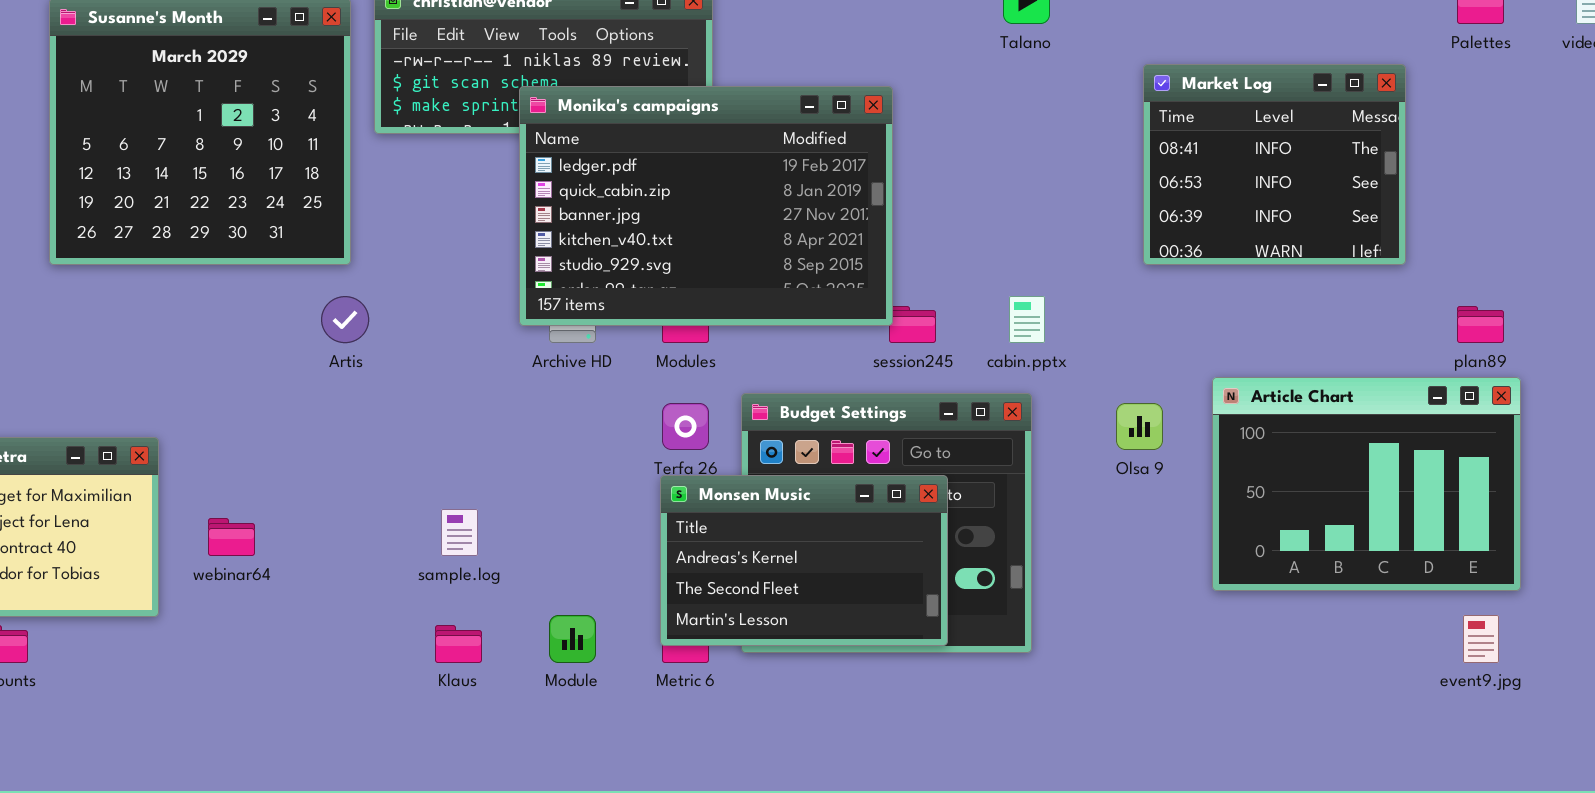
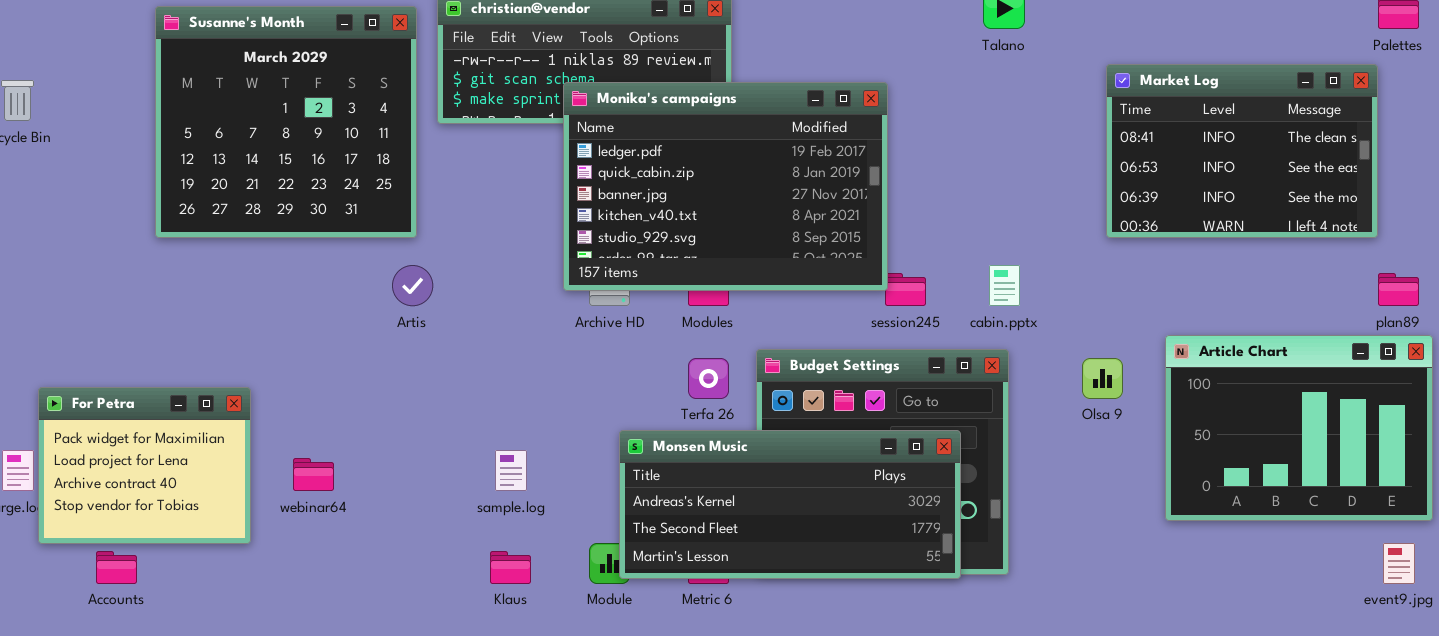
Market Log: [1143,64,1406,265] -> [1106,64,1378,238], resized
Monsen Music: [660,475,948,646] -> [619,430,961,579], moved, resized

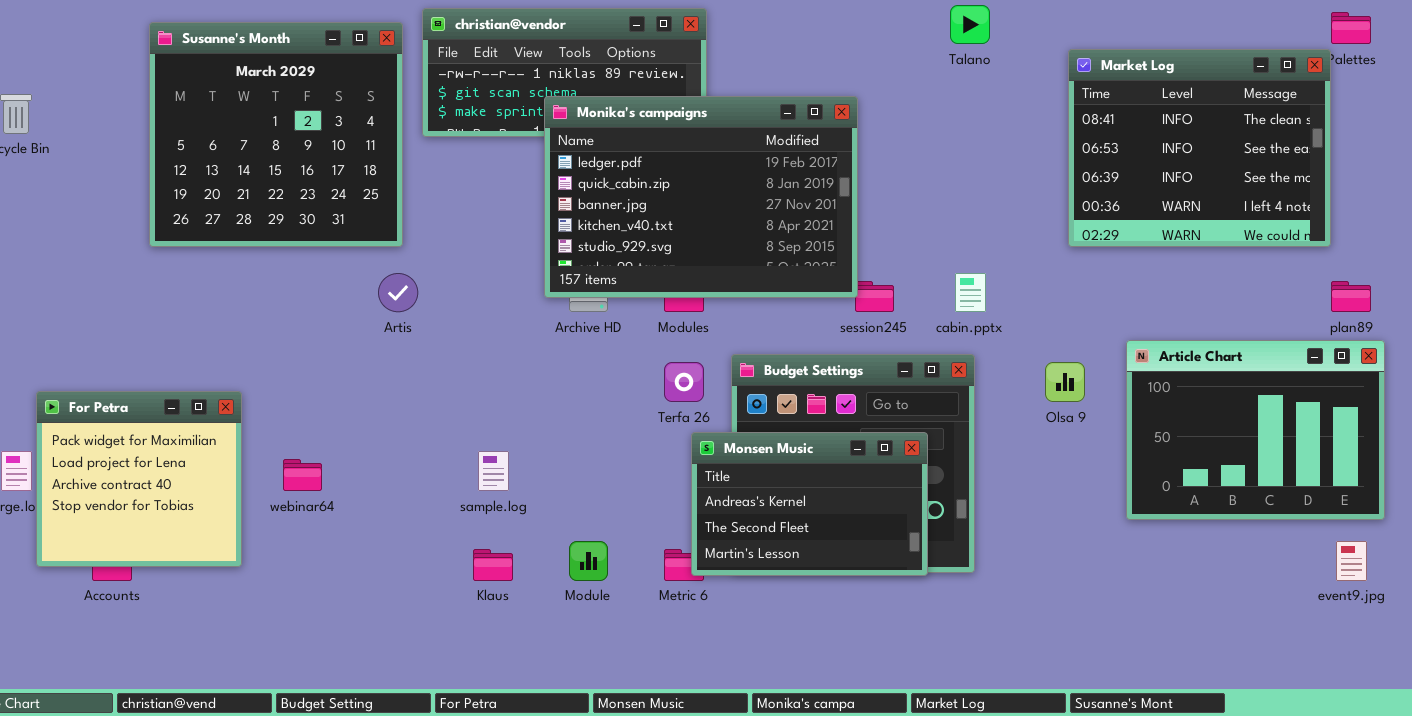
Market Log: [1106,64,1378,238] -> [1068,49,1331,247], resized
For Petra: [38,387,251,544] -> [36,391,242,567], resized
Monsen Music: [619,430,961,579] -> [691,432,928,576], resized

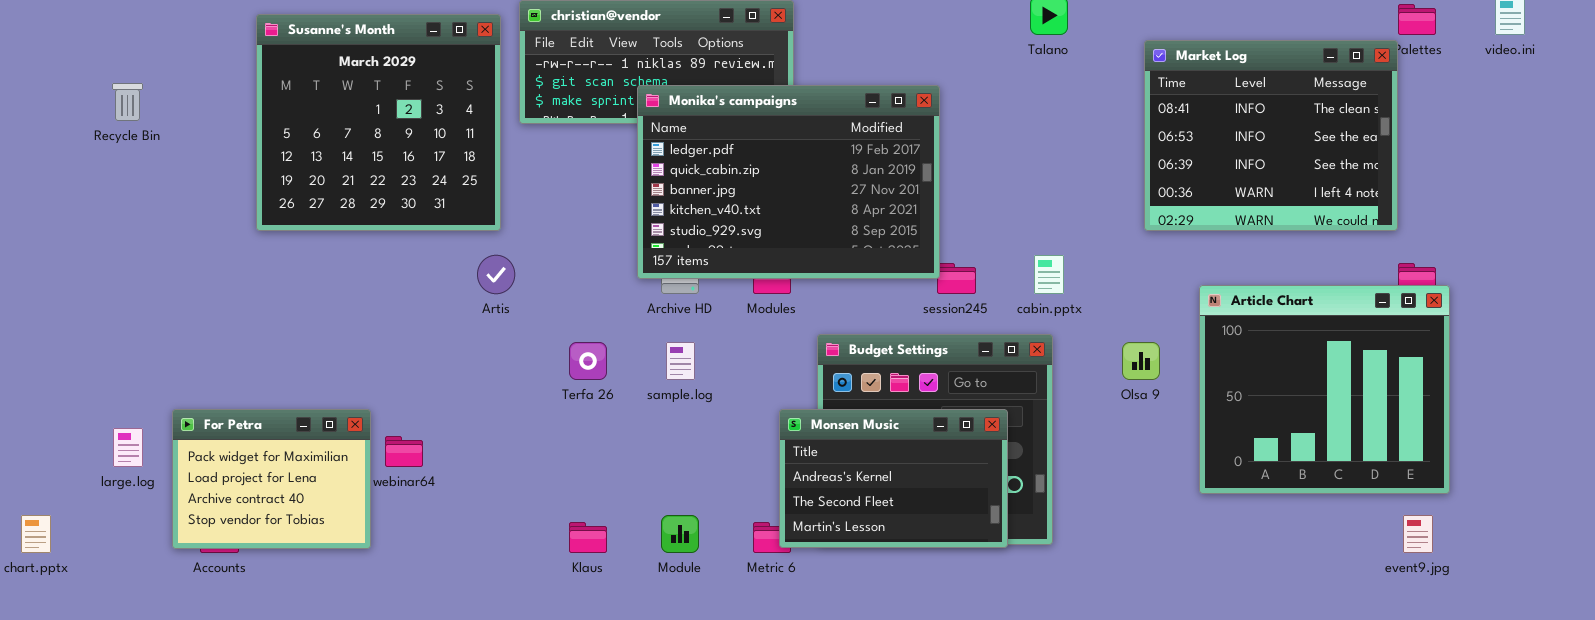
Article Chart: [1126,340,1385,520] -> [1199,285,1450,494], resized
Terfa 26: [664,362,704,402] -> [569,342,607,380], moved
For Petra: [36,391,242,567] -> [172,409,371,549], moved, resized
sample.log: [478,451,509,491] -> [666,342,695,380], moved

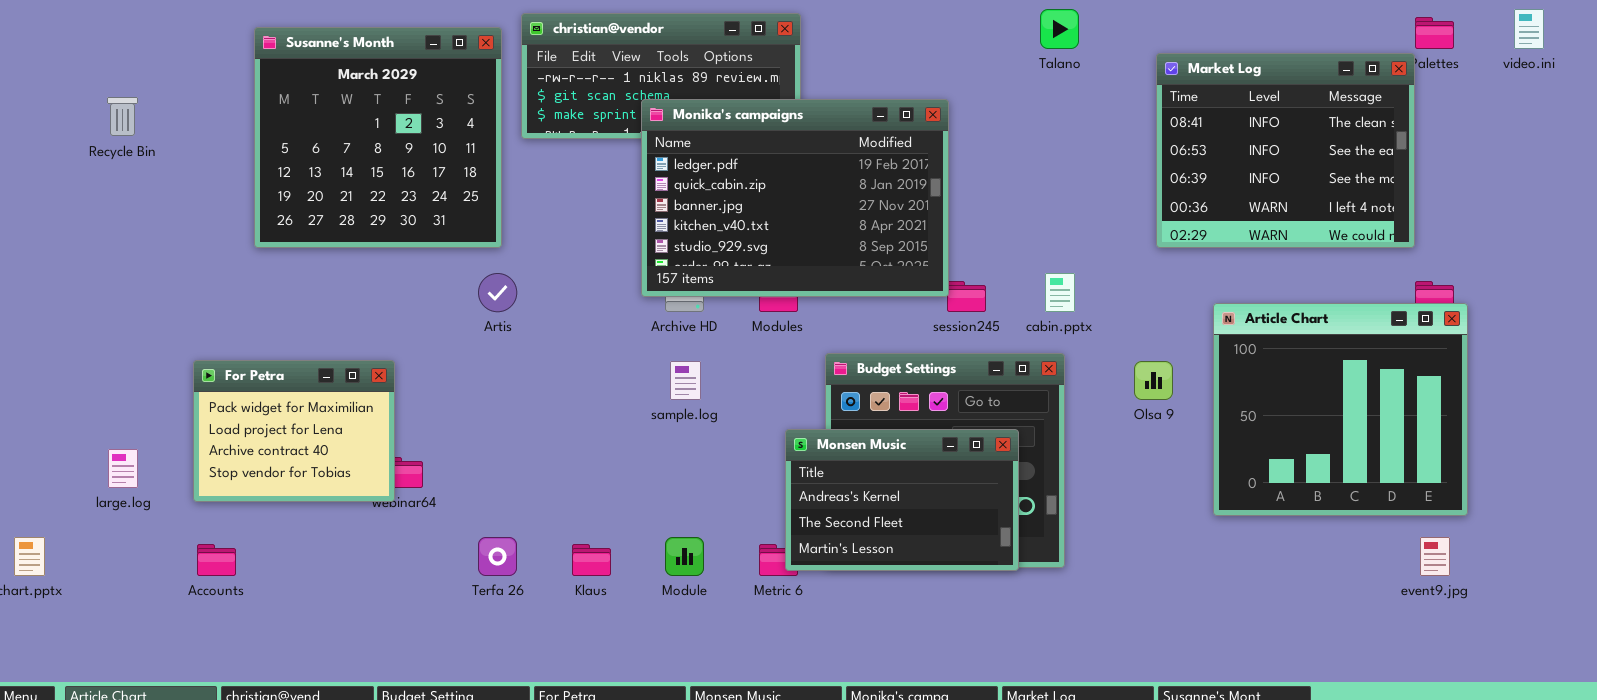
Terfa 26: [569,342,607,380] -> [478,537,517,576], moved
For Petra: [172,409,371,549] -> [193,360,395,502], moved

